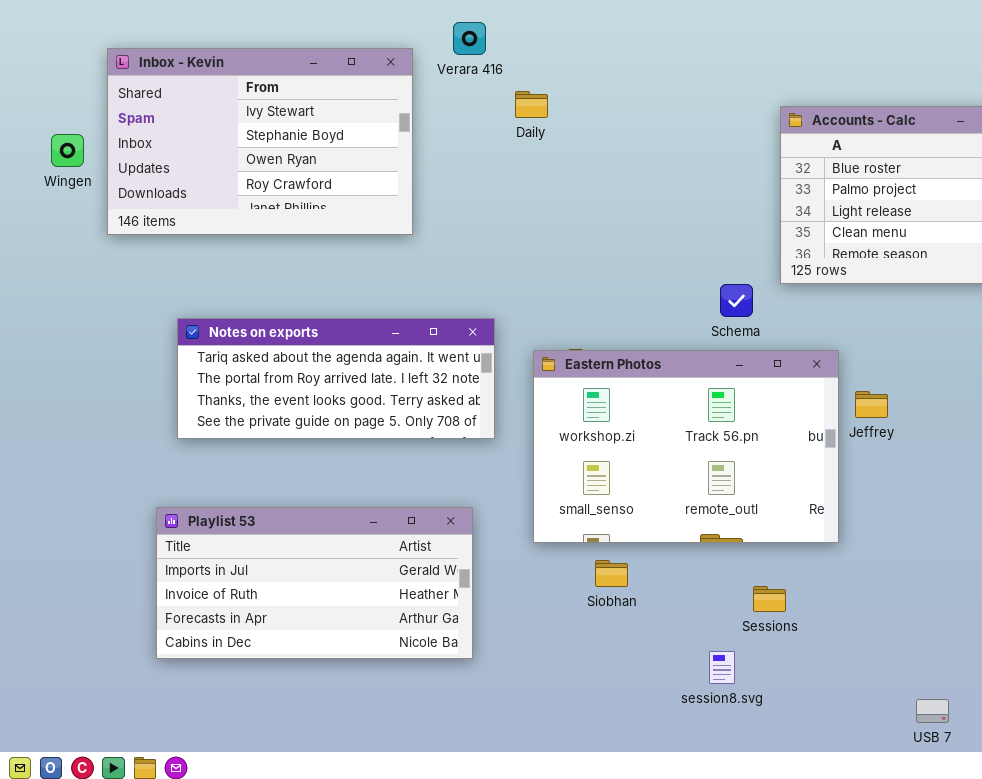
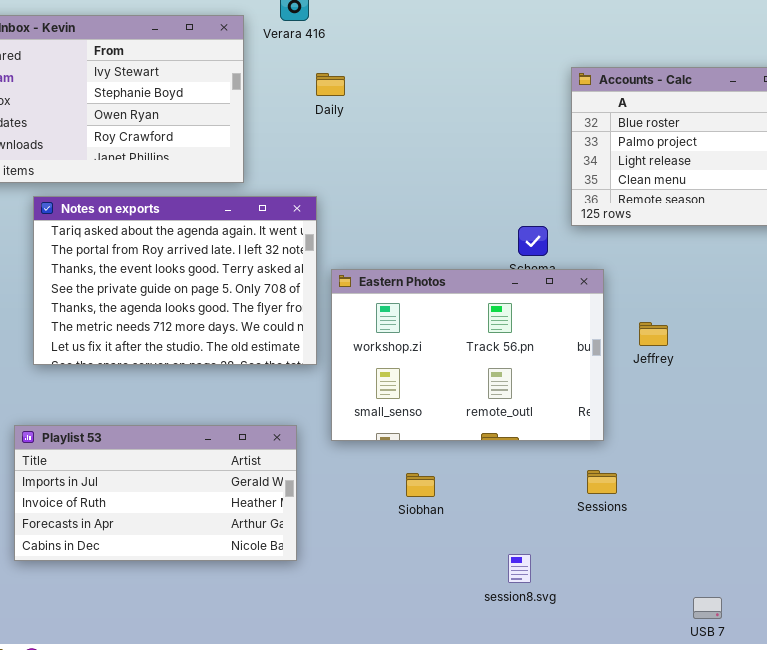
Daily: [515,91,548,118] -> [316,73,345,96], moved
Notes on exports: [177,318,495,439] -> [33,196,317,365], resized
Eastern Photos: [533,350,839,543] -> [331,269,604,441], moved
Sessions: [753,586,786,612] -> [587,470,617,494], moved

